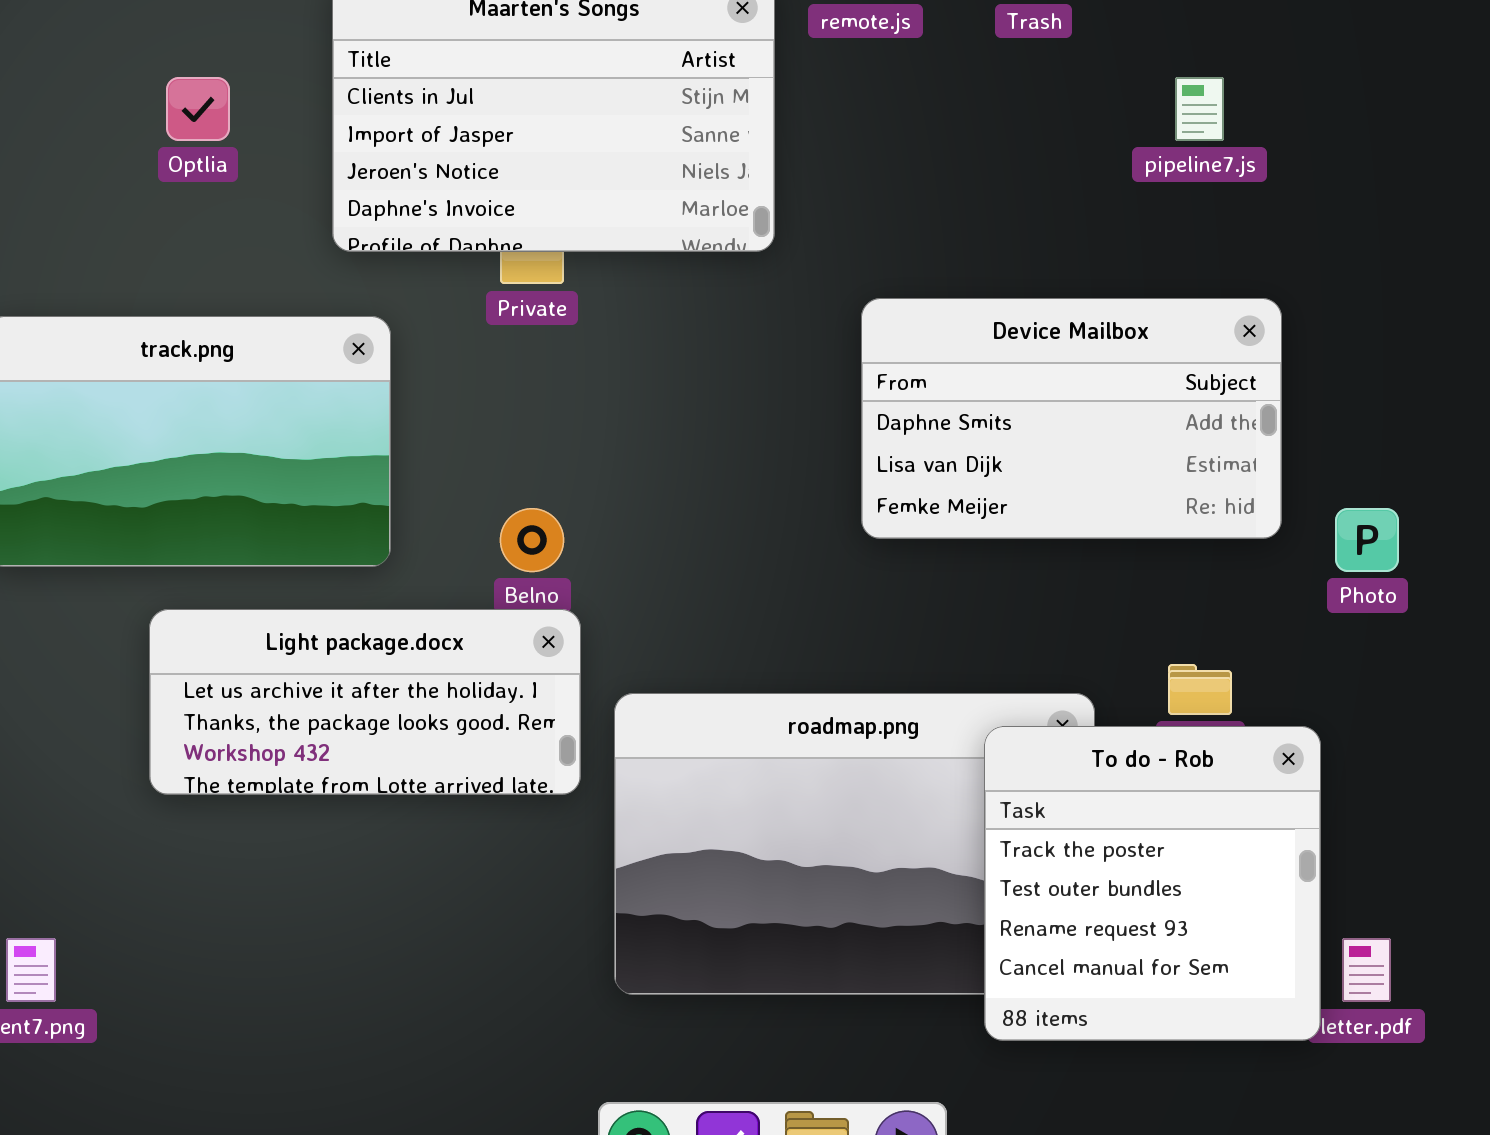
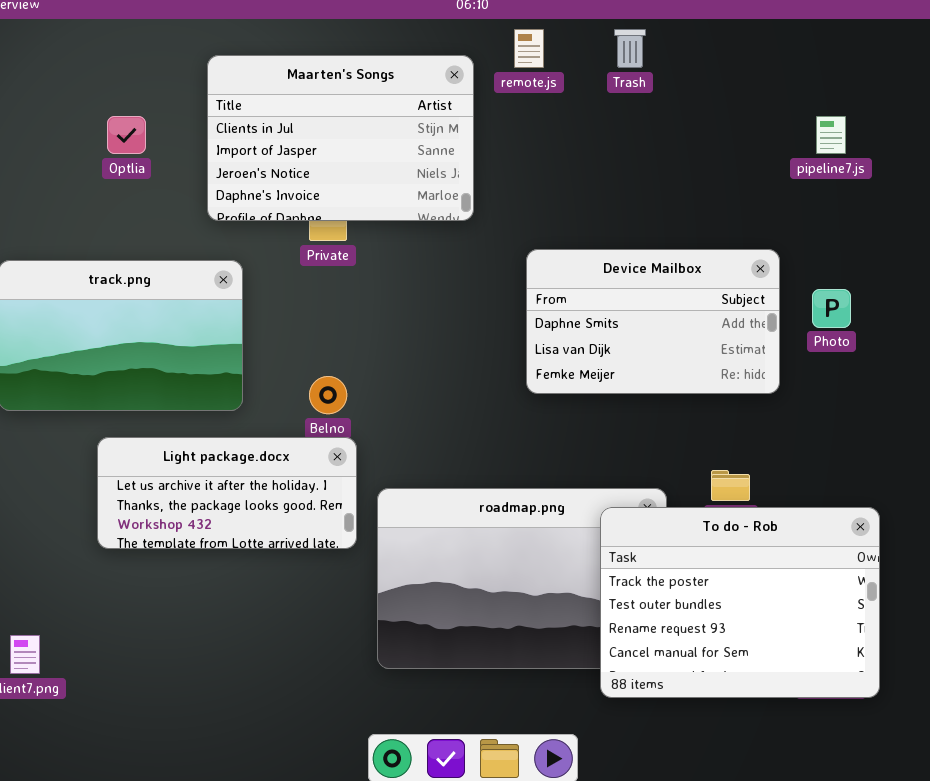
pipeline7.js: [1175,77,1224,141] -> [816,116,846,154], moved
Photo: [1335,508,1399,572] -> [812,289,851,328], moved
To do - Rob: [984,726,1321,1041] -> [600,507,880,698], resized

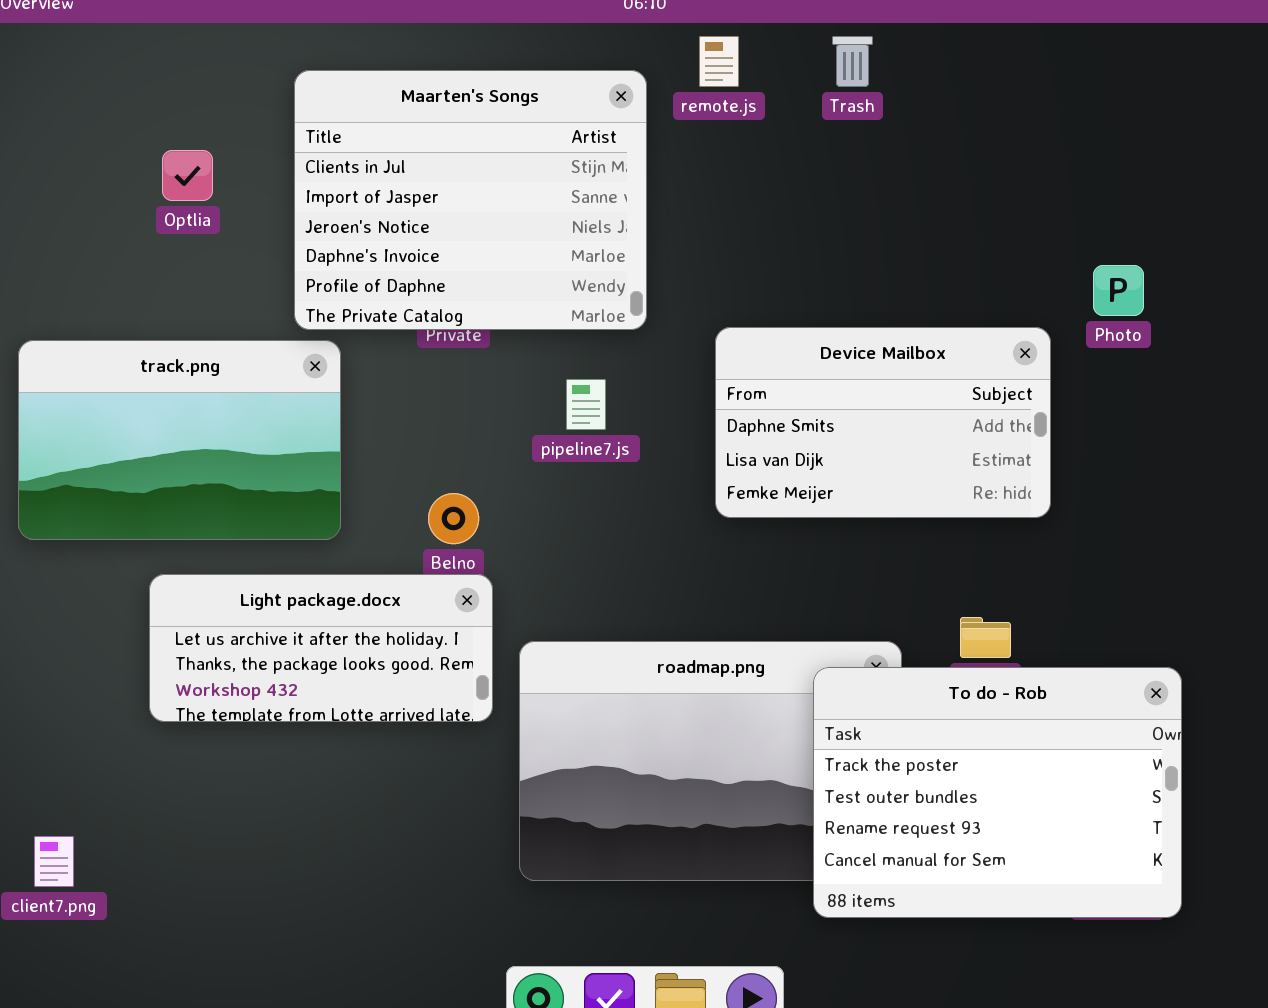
Maarten's Songs: [207,55,474,221] -> [294,70,647,330], resized
pipeline7.js: [816,116,846,154] -> [566,379,606,430], moved
Photo: [812,289,851,328] -> [1093,265,1144,316], moved

